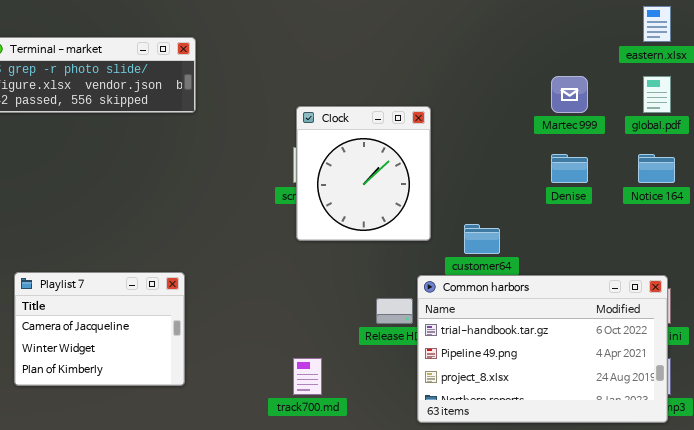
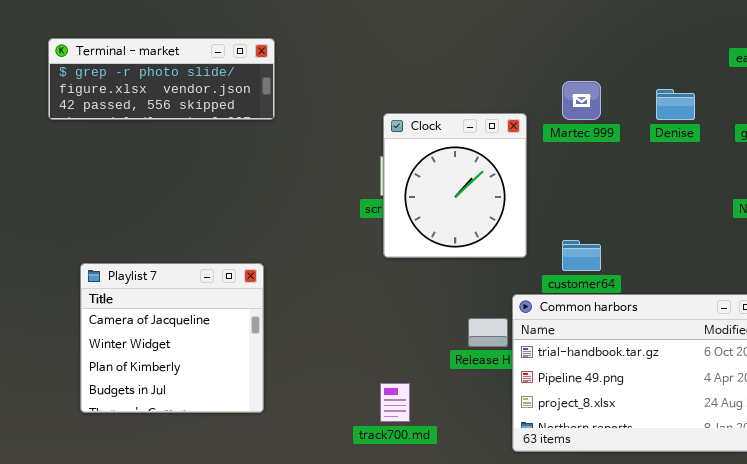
Martec 999: [551,76,588,113] -> [562,81,601,120], moved
Denise: [551,154,588,183] -> [656,89,695,120], moved
Playlist 7: [14,272,185,386] -> [80,263,264,413], resized

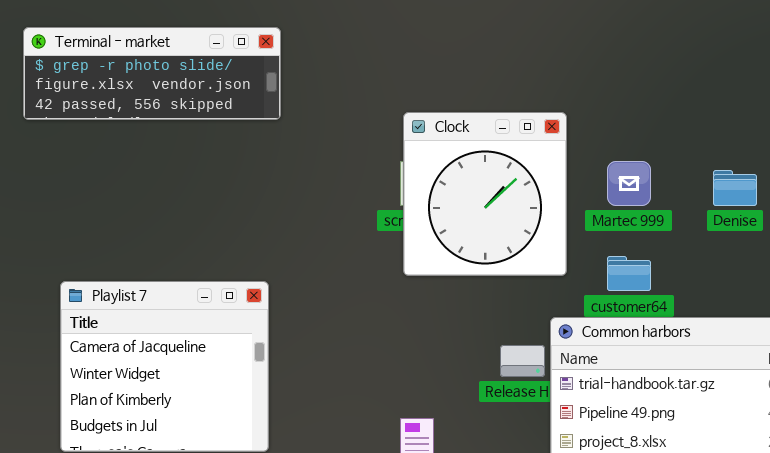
Martec 999: [562,81,601,120] -> [607,161,651,206], moved
Denise: [656,89,695,120] -> [713,170,757,206], moved

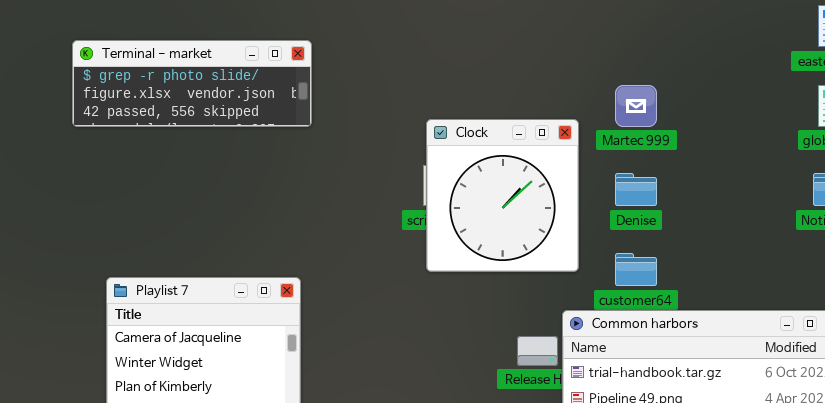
Martec 999: [607,161,651,206] -> [615,85,657,127], moved
Denise: [713,170,757,206] -> [615,173,657,206], moved

